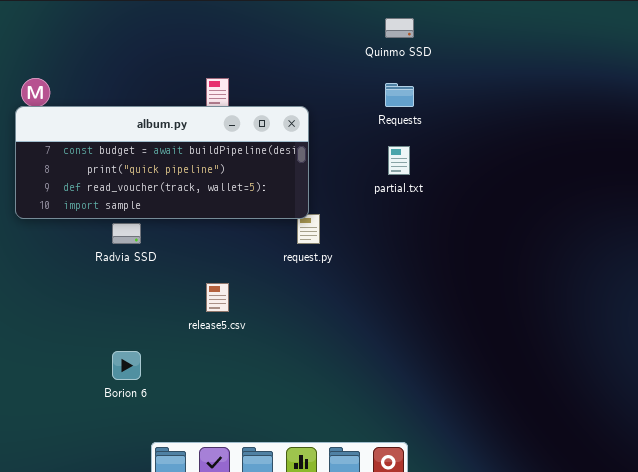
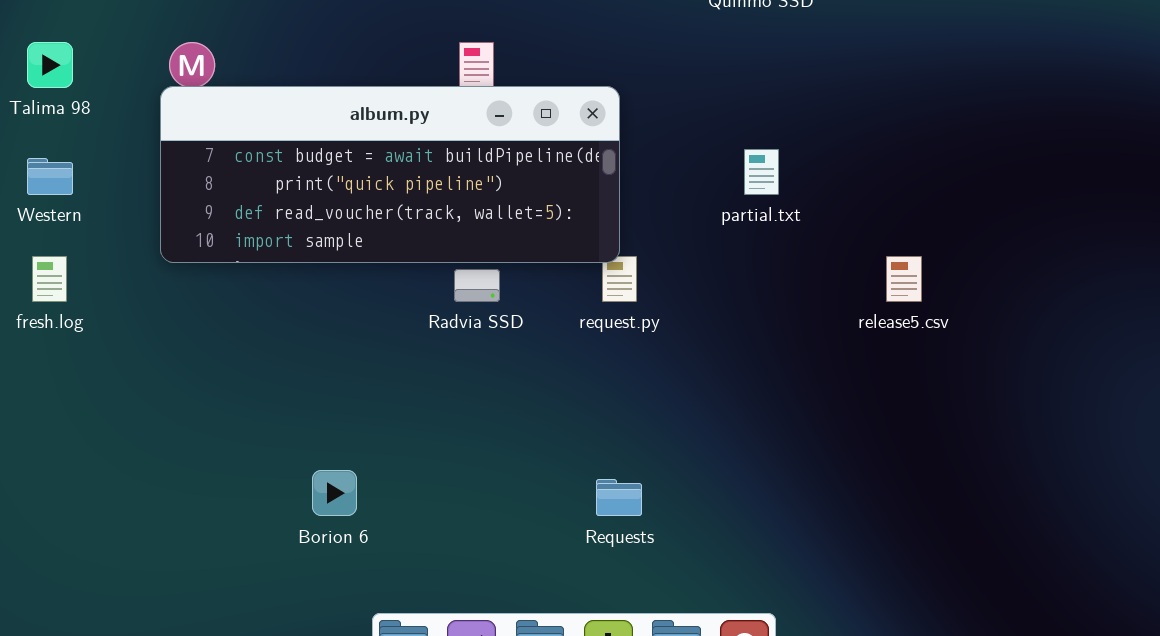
Requests: [385,83,414,107] -> [596,479,642,516], moved
Radvia SSD: [112,223,141,244] -> [454,269,500,302], moved
release5.csv: [206,283,229,312] -> [886,256,922,302], moved

